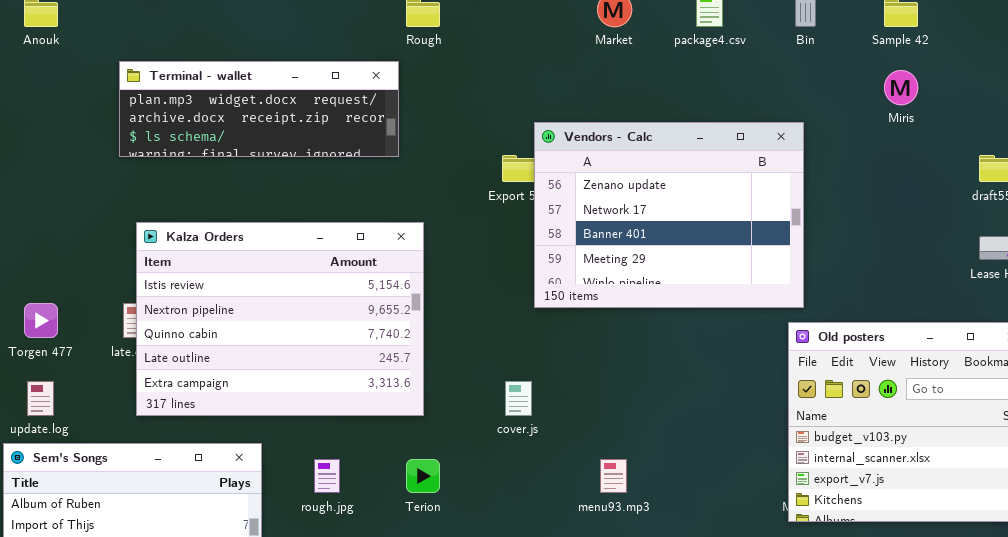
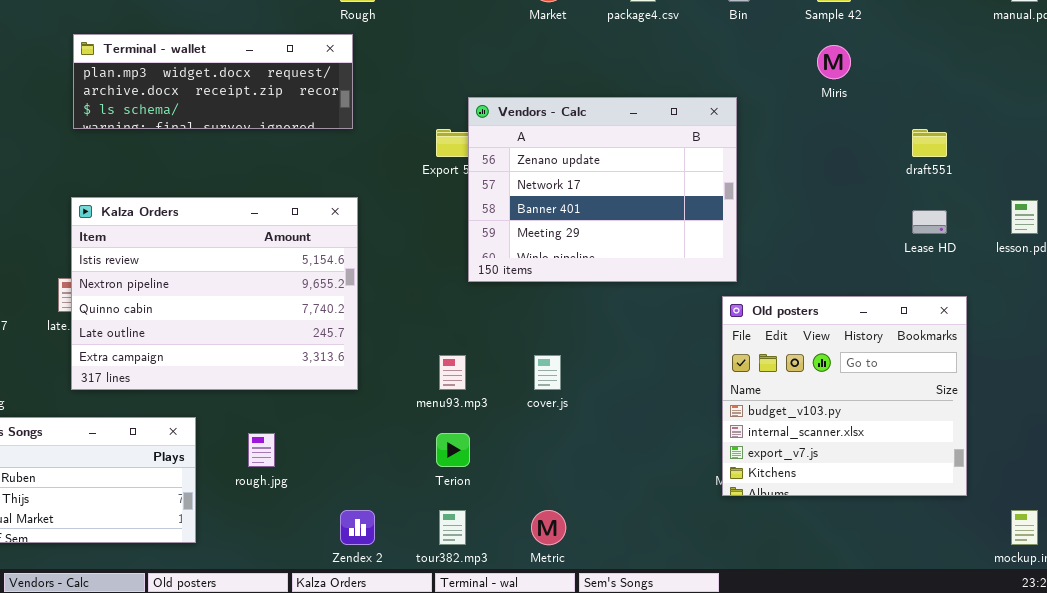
Terminal - wallet: [119,61,399,157] -> [73,34,353,129], moved
cover.js: [505,381,532,416] -> [534,355,561,390], moved
Terion: [406,459,440,493] -> [436,433,470,467], moved
menu93.mp3: [600,459,627,493] -> [439,355,466,390], moved

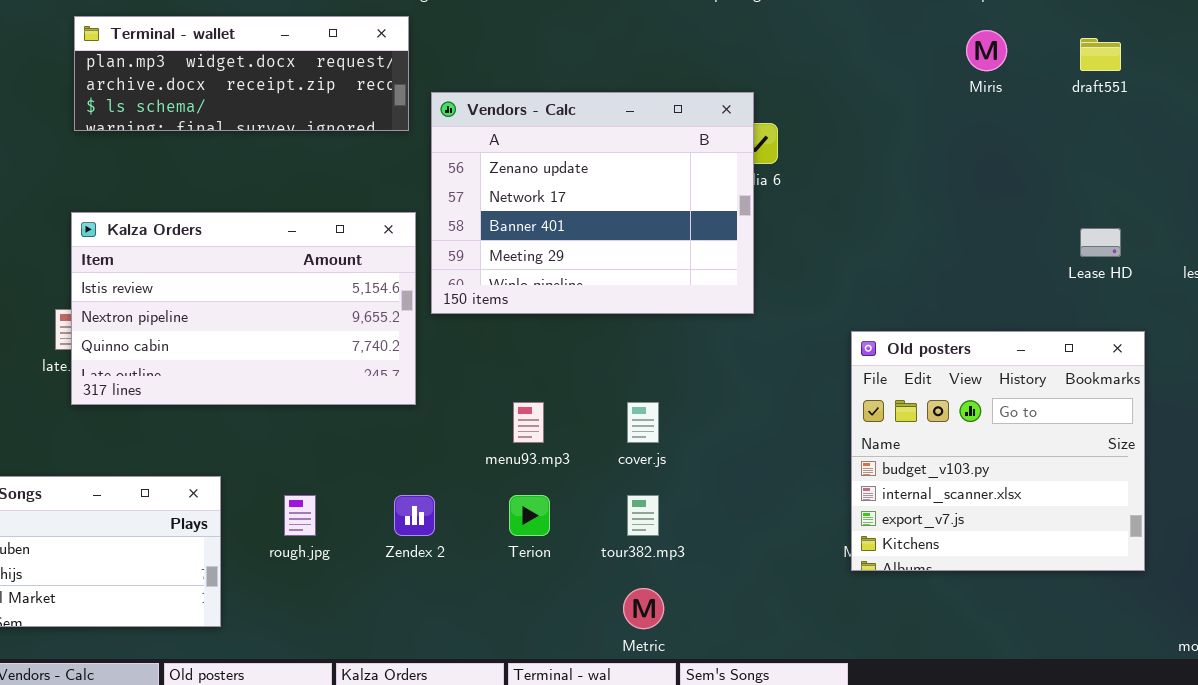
Vendors - Calc: [468,97,737,282] -> [431,92,754,314], moved
draft551: [912,129,947,157] -> [1080,38,1121,71], moved
Kalza Orders: [71,197,358,390] -> [71,212,416,405], resized
Zendex 2: [340,510,375,545] -> [394,495,435,536], moved
tour382.mp3: [439,510,466,545] -> [627,495,659,536], moved

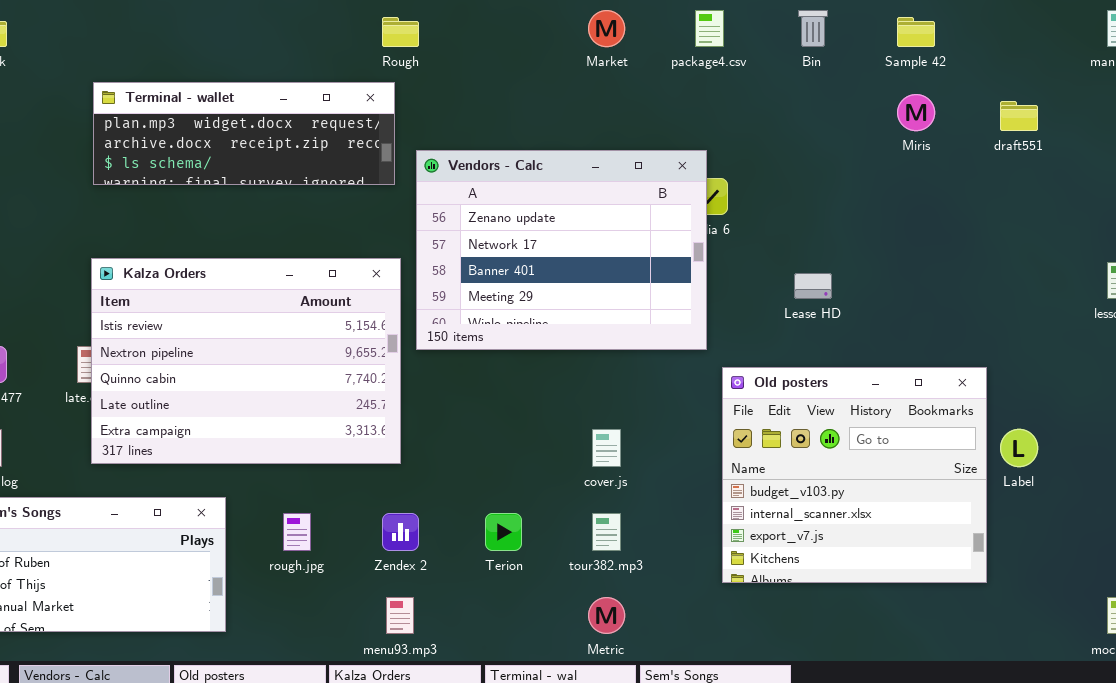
Kalza Orders: [71,212,416,405] -> [91,258,401,464], resized
Lease HD: [1080,228,1121,257] -> [794,273,832,299], moved
Old posters: [851,331,1145,571] -> [722,367,987,583], moved
menu93.mp3: [513,402,544,443] -> [386,597,414,634], moved

